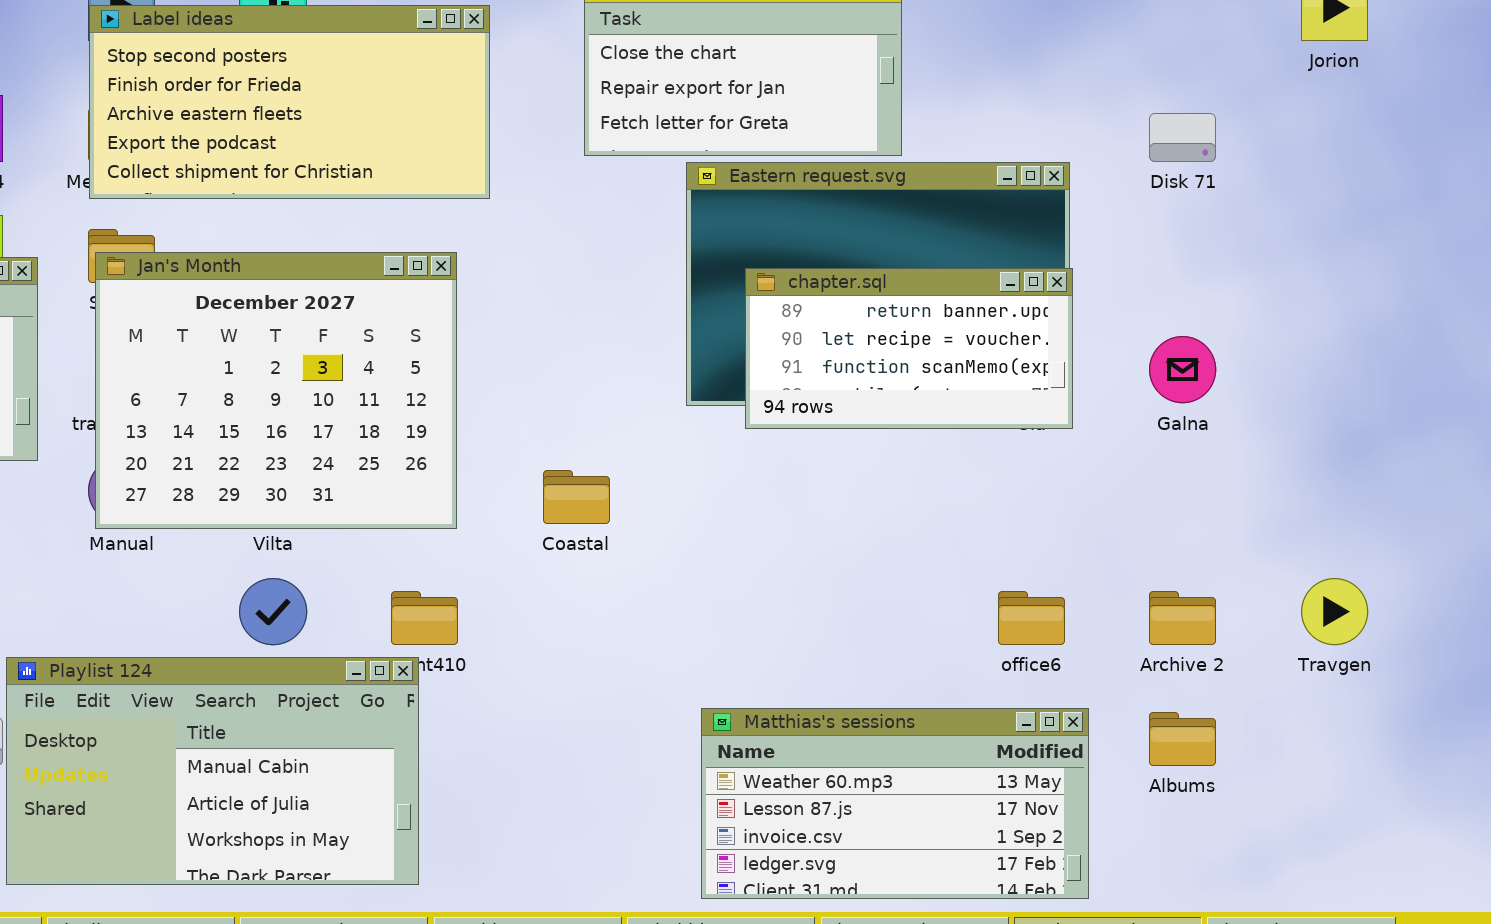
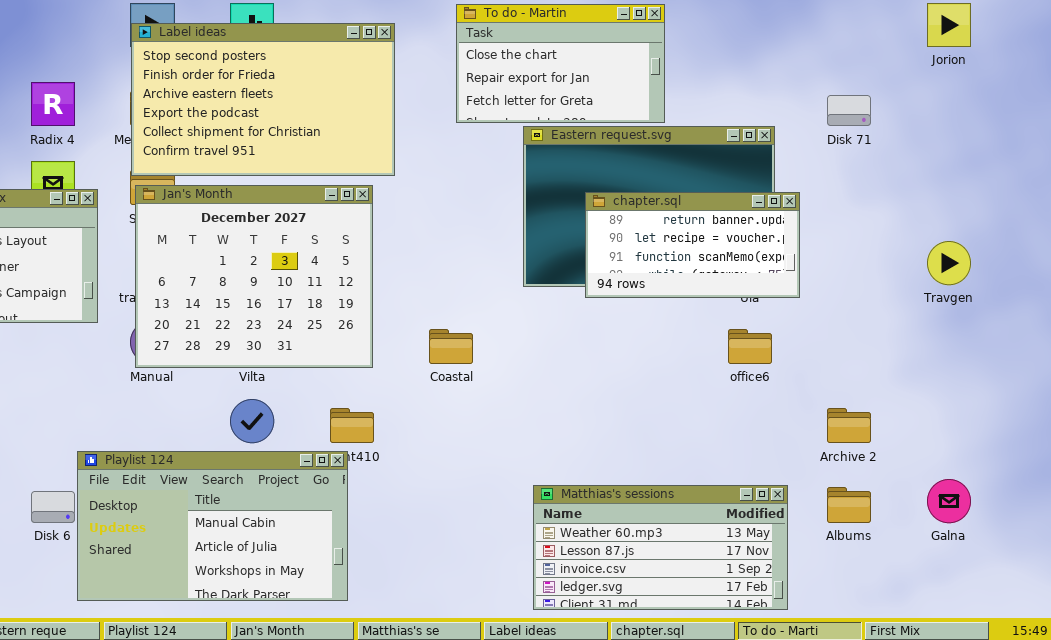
Label ideas: [89,5,490,199] -> [131,23,395,176], resized
chapter.sql: [745,268,1073,429] -> [585,192,800,298], moved
Galna: [1149,336,1216,403] -> [927,479,971,523], moved
Travgen: [1301,578,1368,645] -> [927,241,971,285], moved
office6: [998,591,1065,645] -> [728,329,772,364], moved

